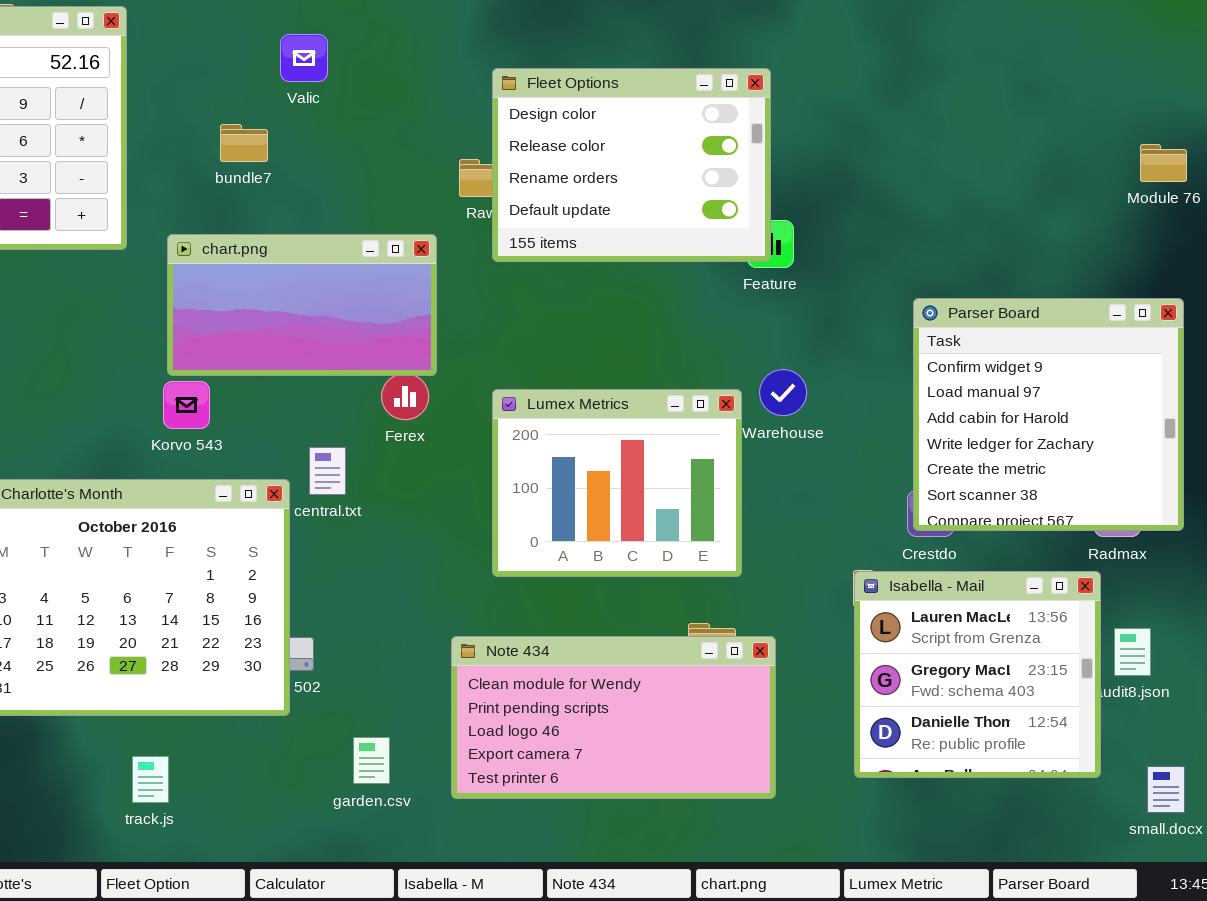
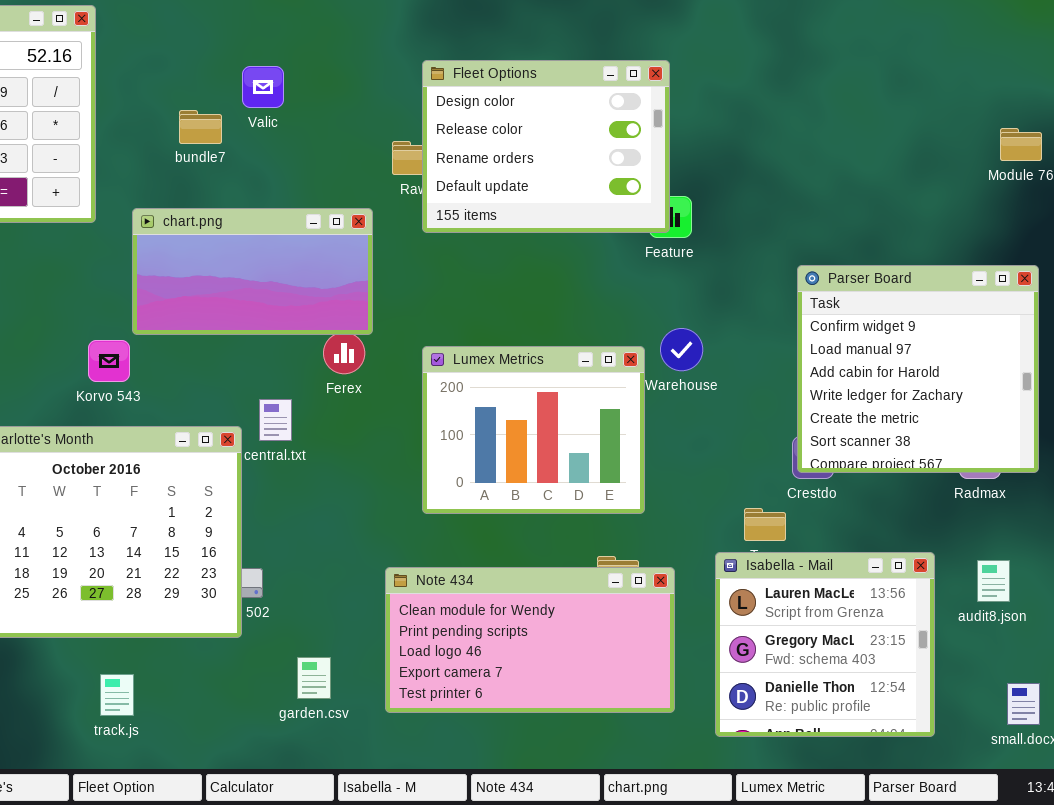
Valic: [280,34,328,82] -> [242,66,284,108], moved
Korvo 543: [163,381,210,429] -> [88,340,130,382], moved
Isabella - Mail: [854,571,1101,778] -> [715,552,935,737], moved

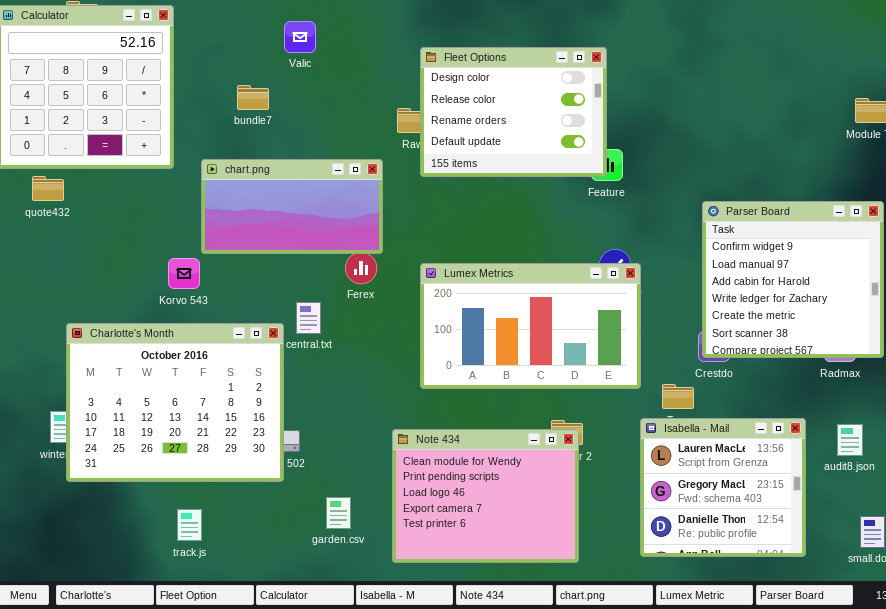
Valic: [242,66,284,108] -> [284,21,316,53], moved
Lumex Metrics: [422,346,645,514] -> [420,263,641,389], resized
Note 434: [385,567,675,713] -> [392,429,579,563], resized

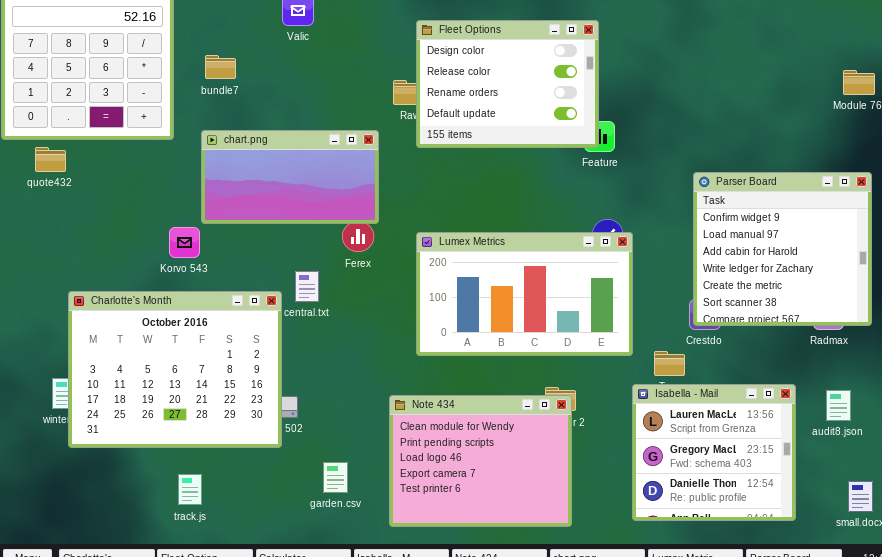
bundle7: [237,85,269,110] -> [205,55,236,79], moved

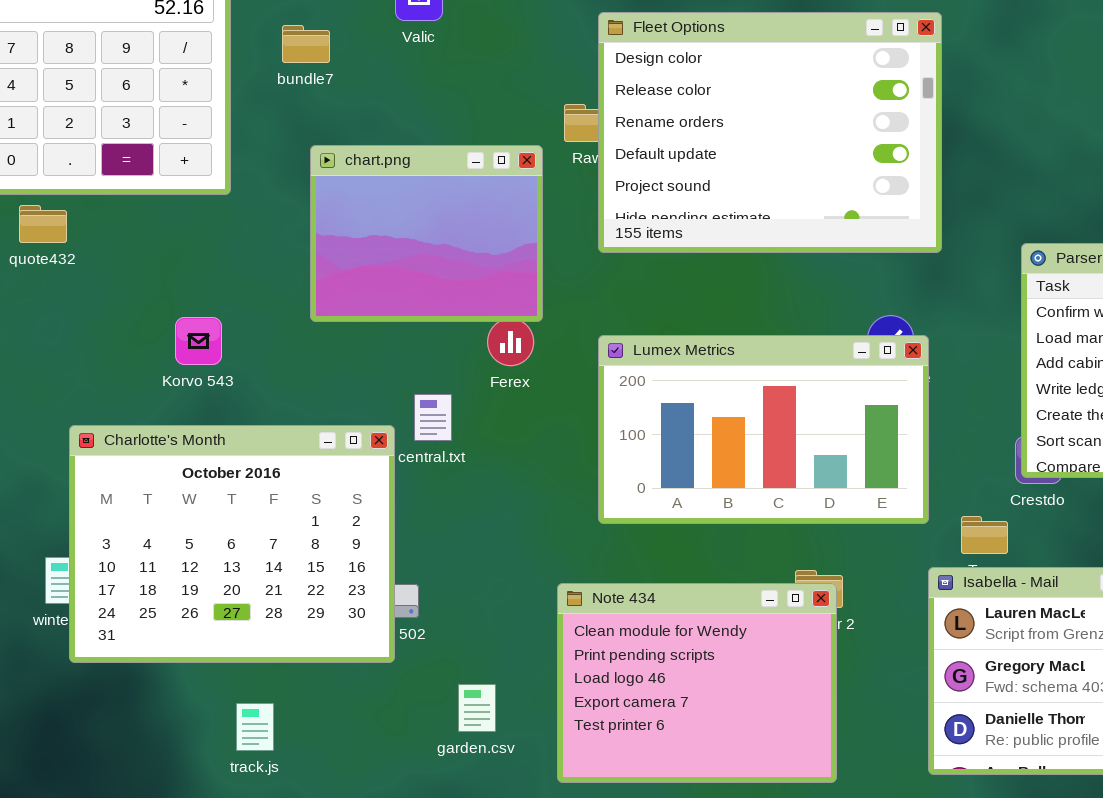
Fleet Options: [416,20,599,148] -> [598,12,942,253], resized
bundle7: [205,55,236,79] -> [282,25,330,63], moved
chart.png: [201,130,379,224] -> [310,145,543,322], resized
Korvo 543: [169,227,200,258] -> [175,317,222,365], moved

